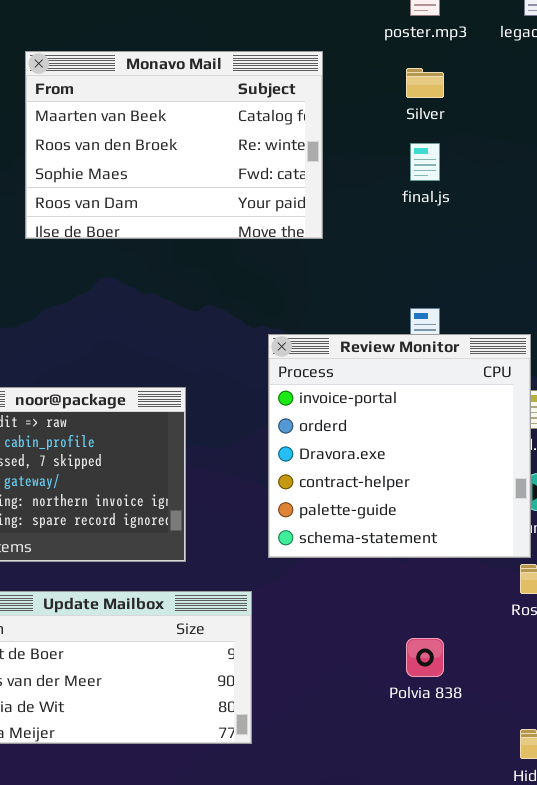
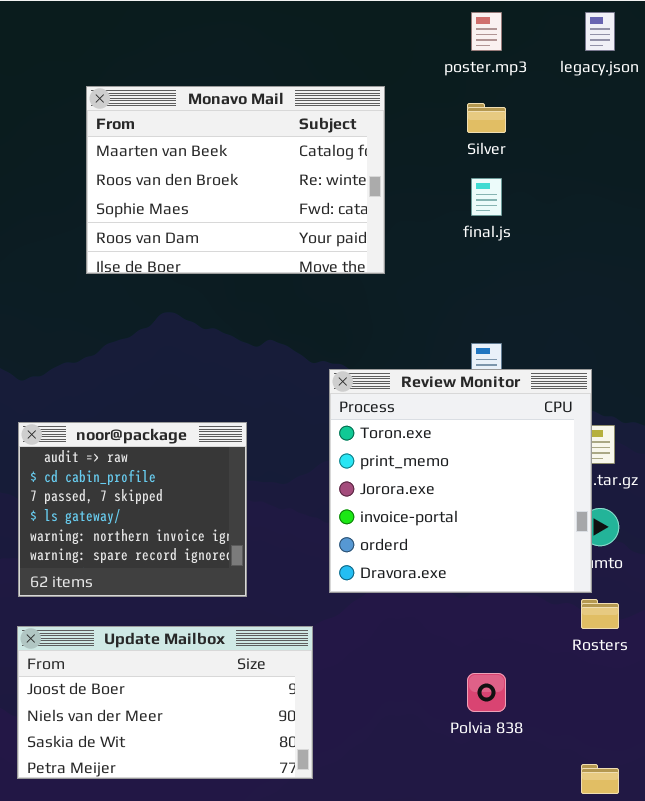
Review Monitor: [268,334,531,558] -> [329,369,592,593], scrolled up 3 rows

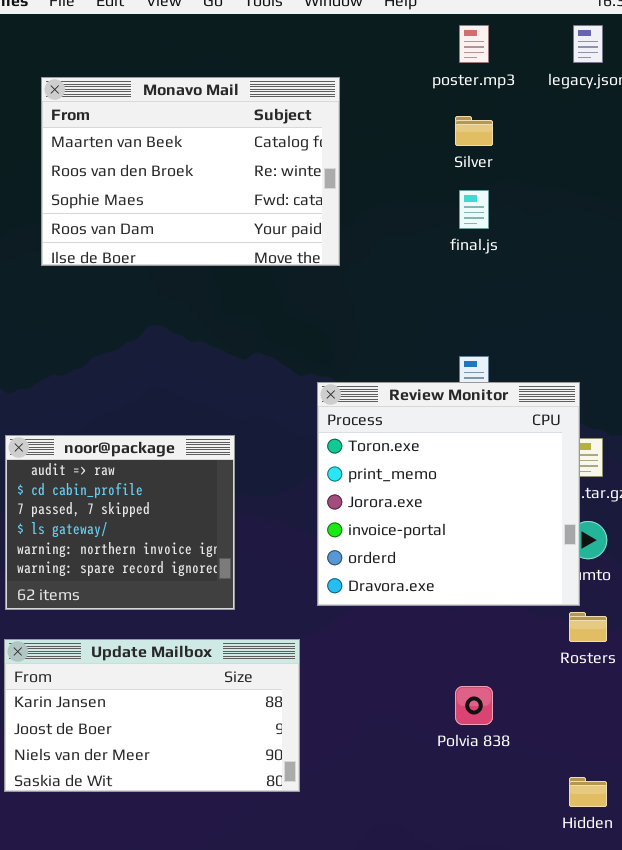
Monavo Mail: [86,86,385,274] -> [41,77,340,266], moved
Update Mailbox: [17,626,313,779] -> [4,639,300,792], scrolled up 1 row

